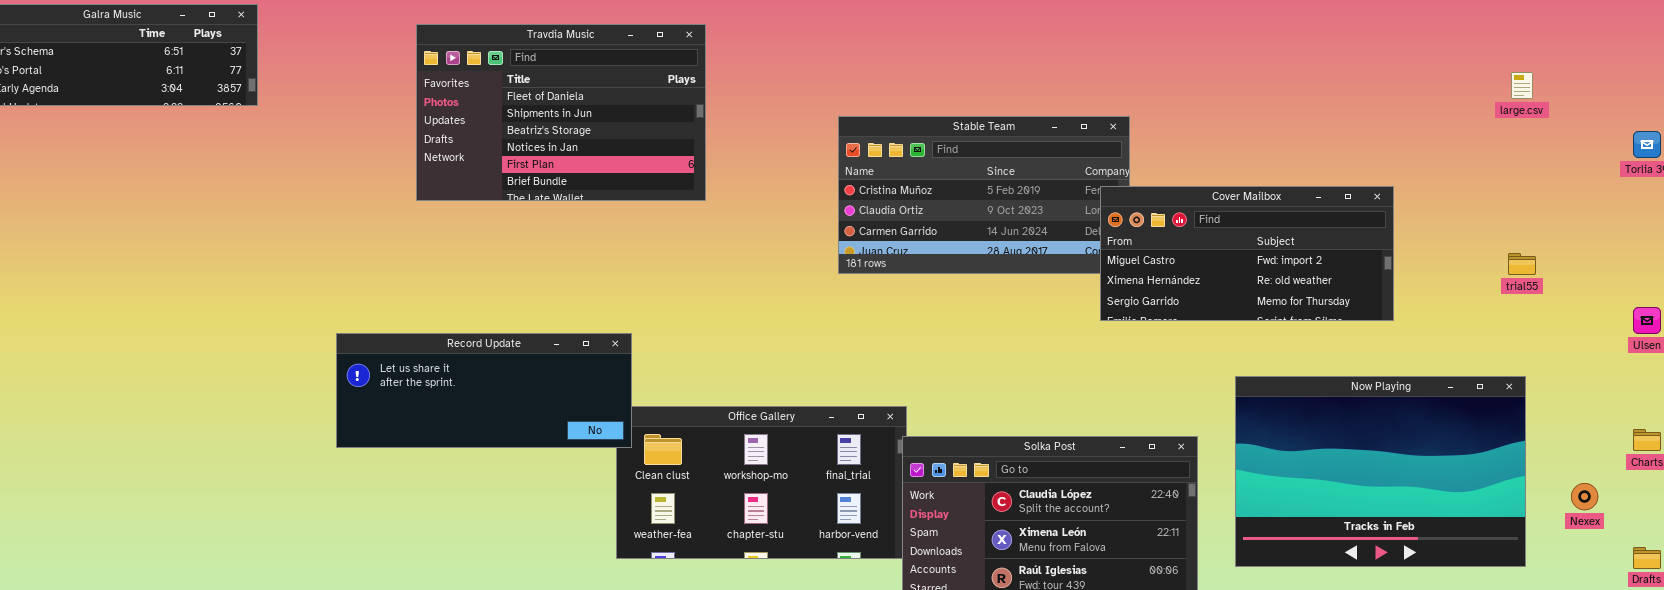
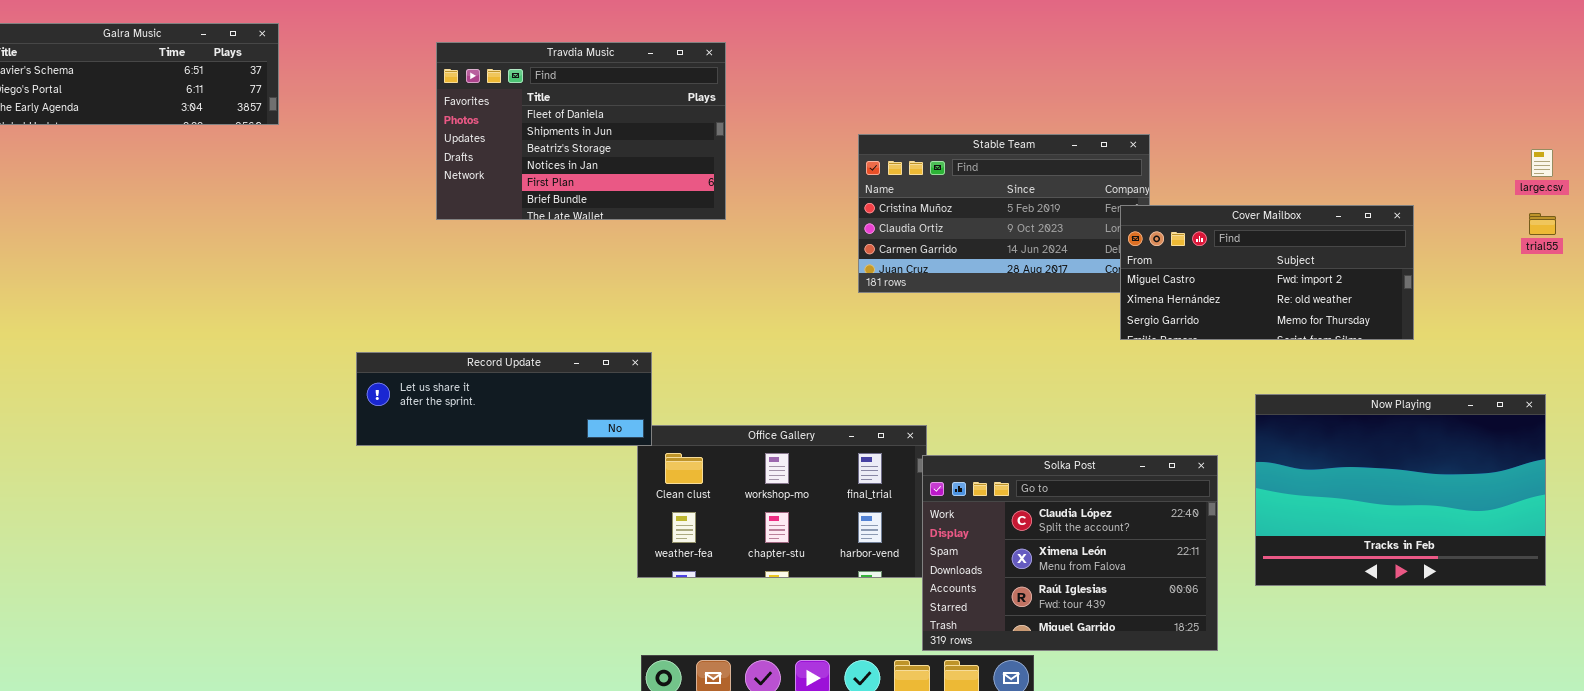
large.csv: [1511,72,1533,99] -> [1531,149,1553,177], moved
trial55: [1508,253,1536,275] -> [1529,213,1556,235], moved
Record Update: [336,333,632,448] -> [356,352,652,446], resized

